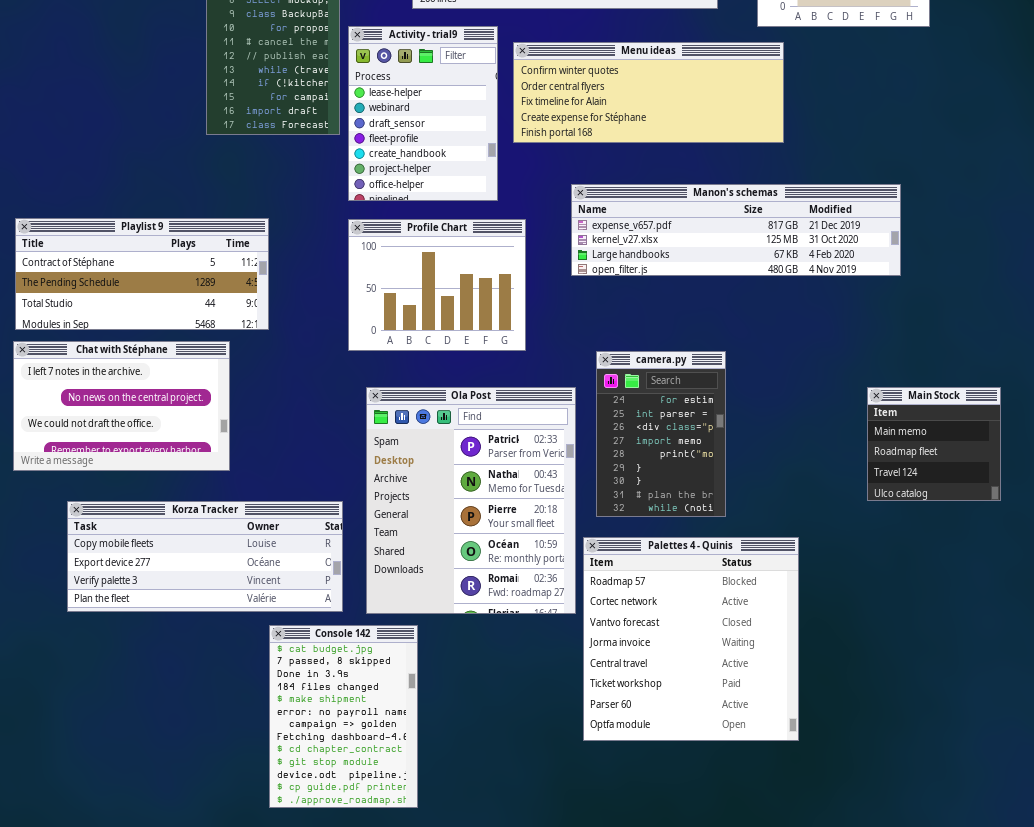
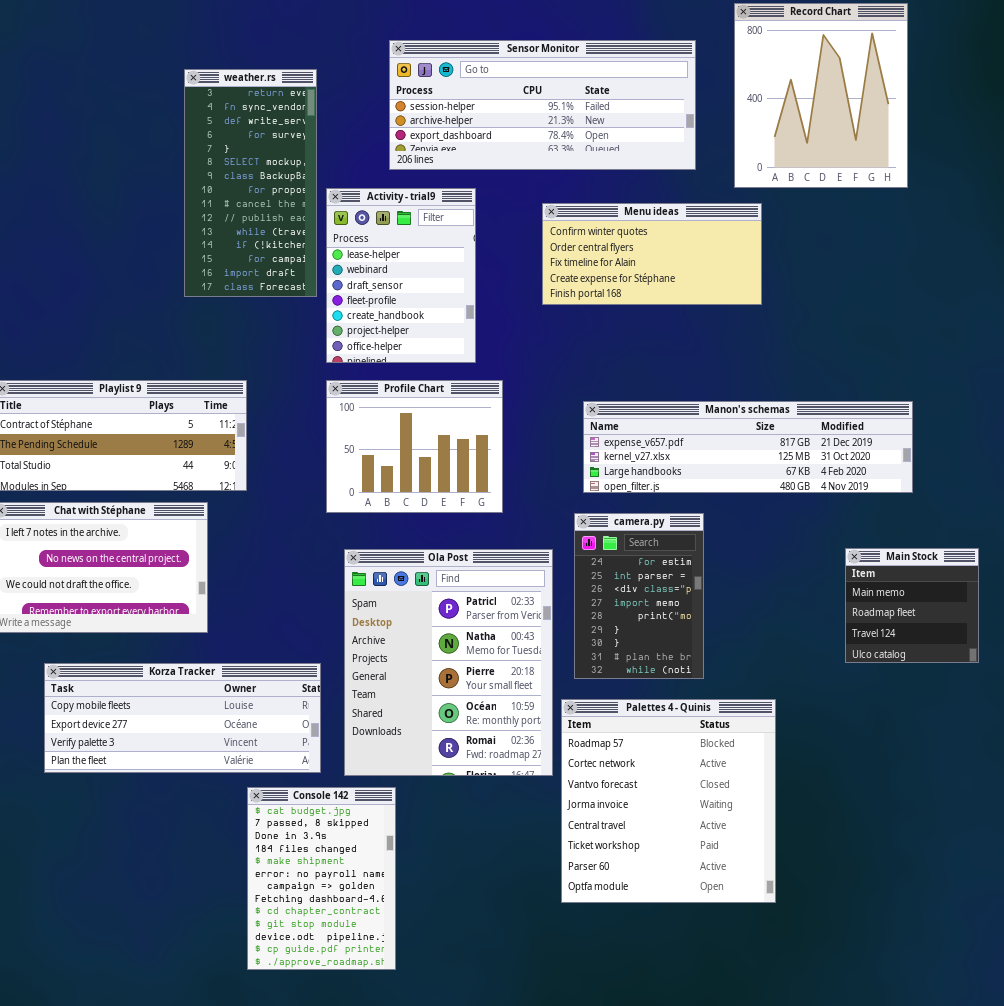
Menu ideas: [513,42,784,143] -> [542,203,762,305], resized
Manon's schemas: [571,184,901,276] -> [583,401,913,493], moved

